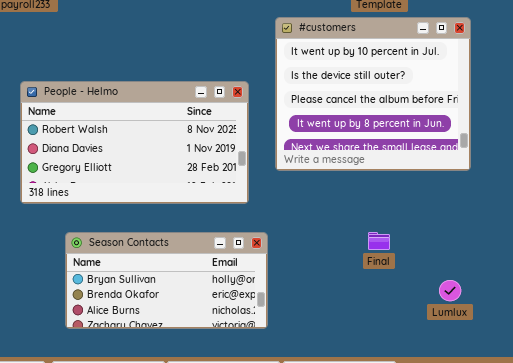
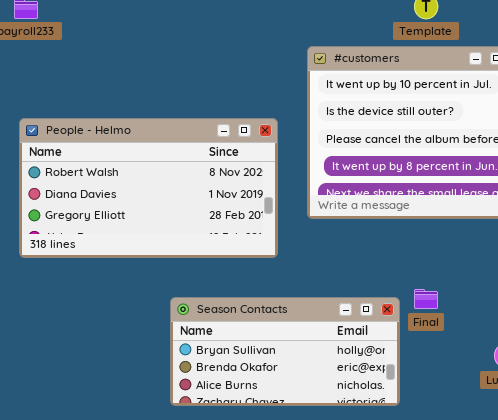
Season Contacts: [65,232,268,329] -> [170,297,400,406], moved

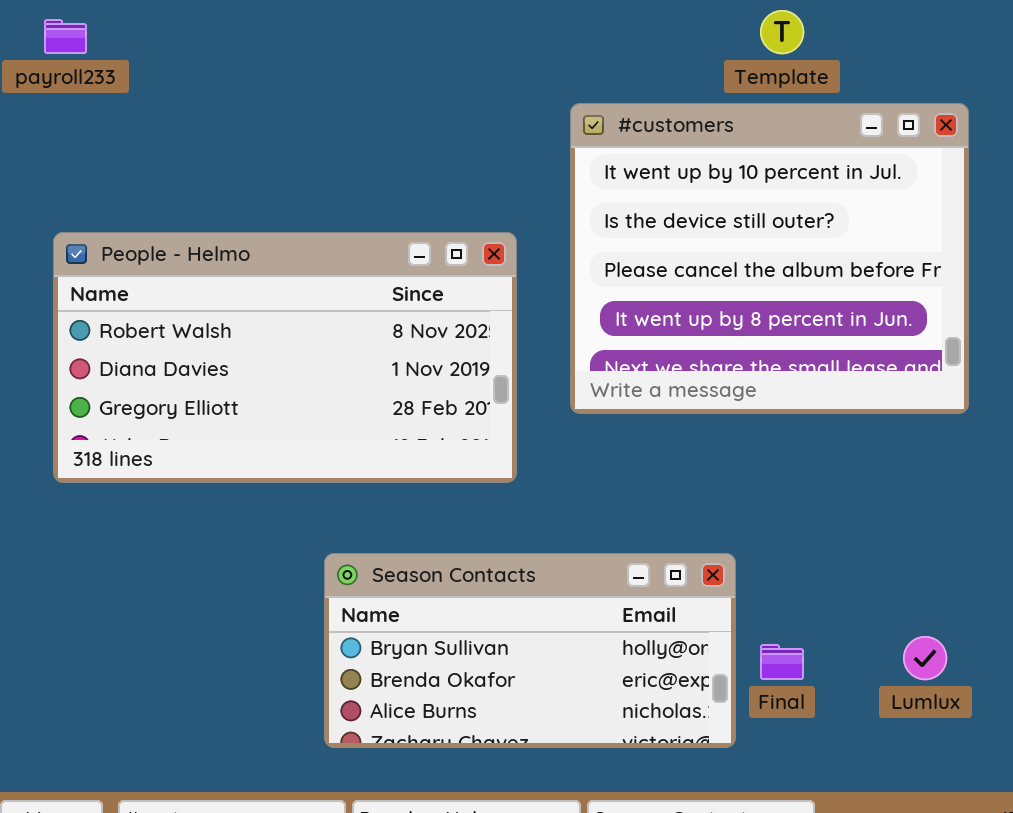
Final: [414,289,438,309] -> [760,644,804,680], moved

